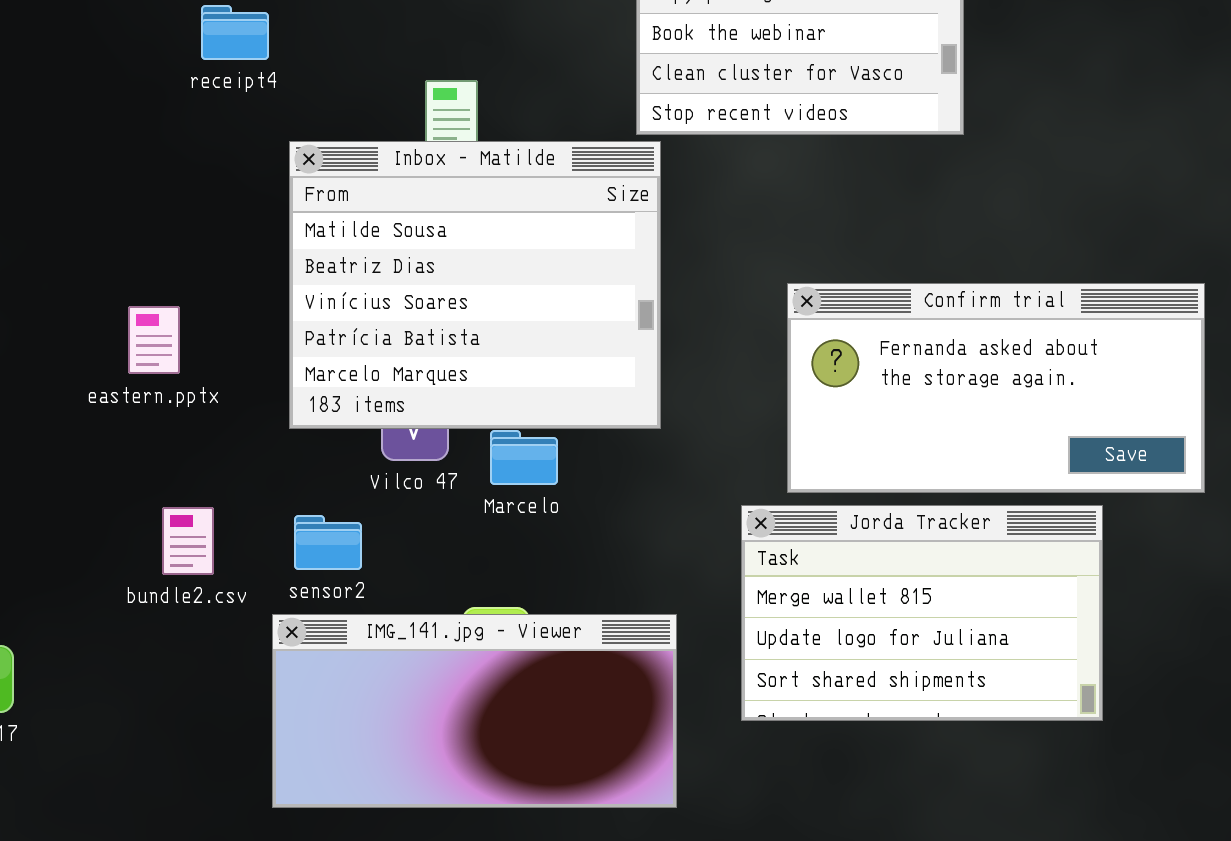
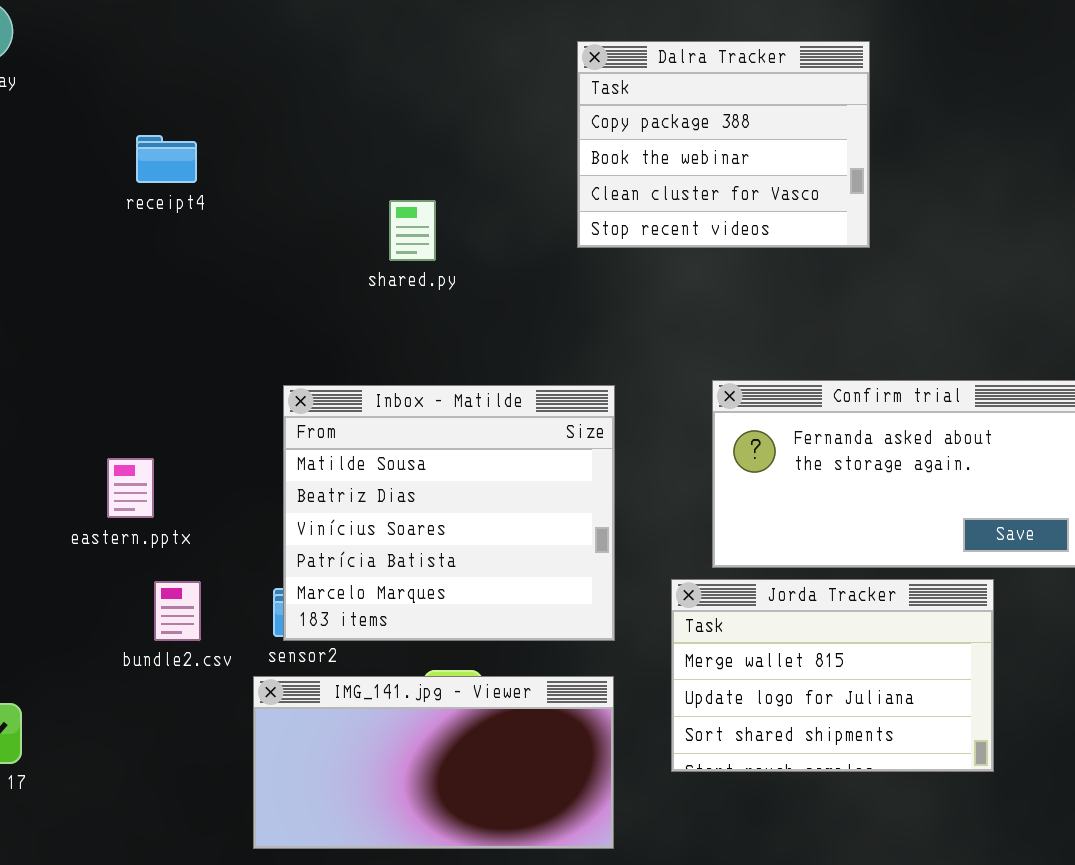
receipt4: [201,5,269,60] -> [136,135,197,183], moved
Inbox - Matilde: [289,141,661,429] -> [283,385,615,641], moved
eastern.pptx: [128,306,180,374] -> [107,458,154,518], moved

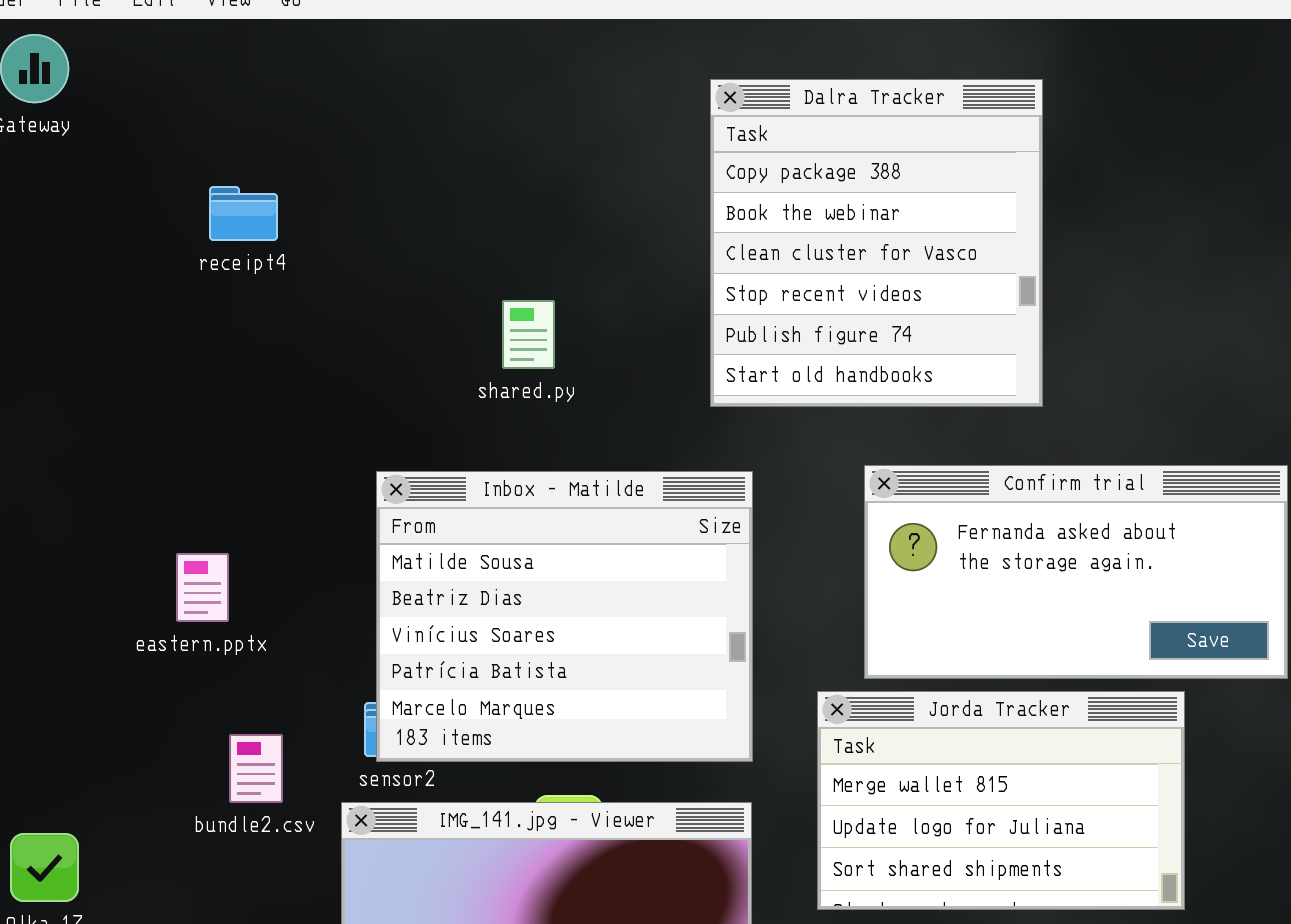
Dalra Tracker: [577,41,870,248] -> [710,79,1043,407], resized
shared.py: [389,200,436,261] -> [502,300,555,369], moved
bundle2.csv: [154,581,201,641] -> [229,734,283,803], moved

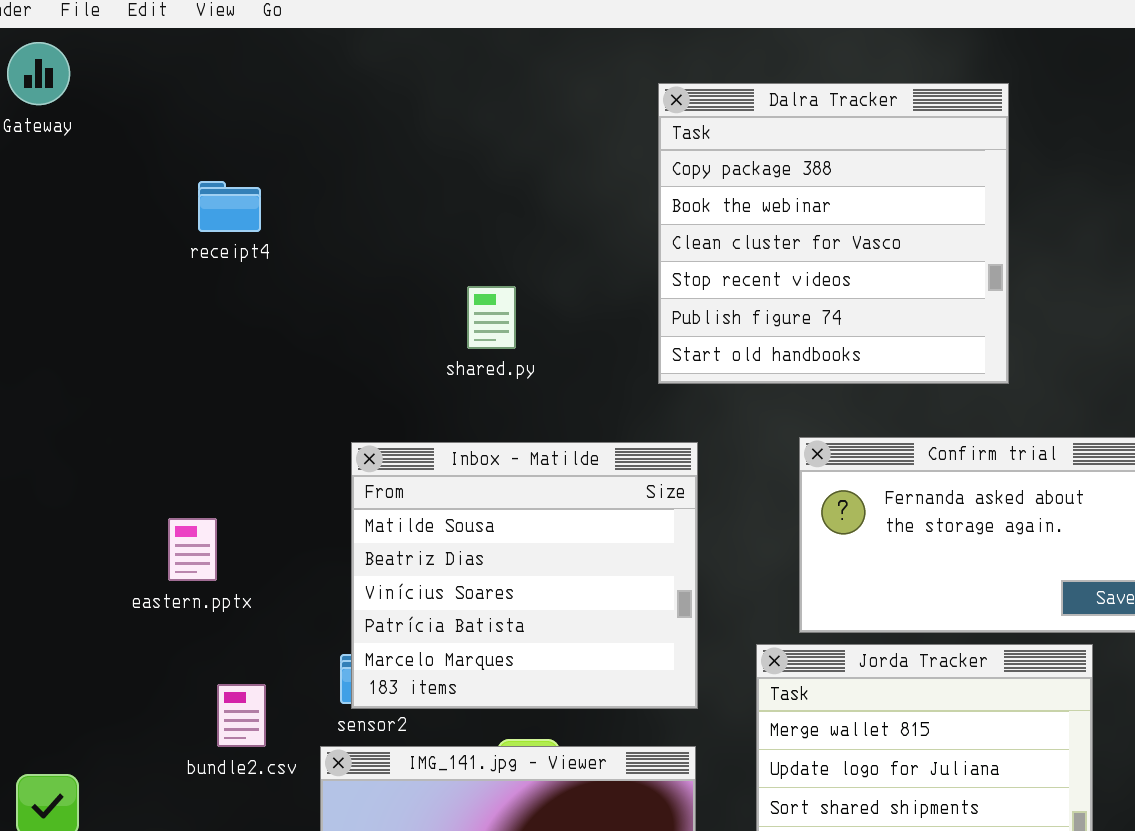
Dalra Tracker: [710,79,1043,407] -> [658,83,1009,384], resized

